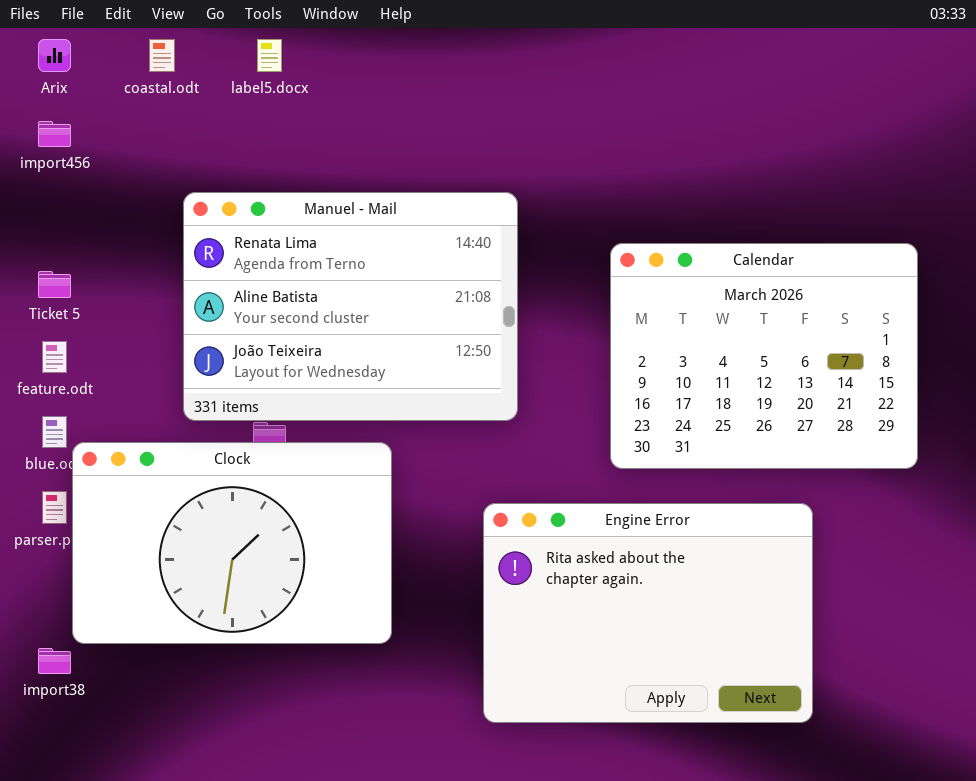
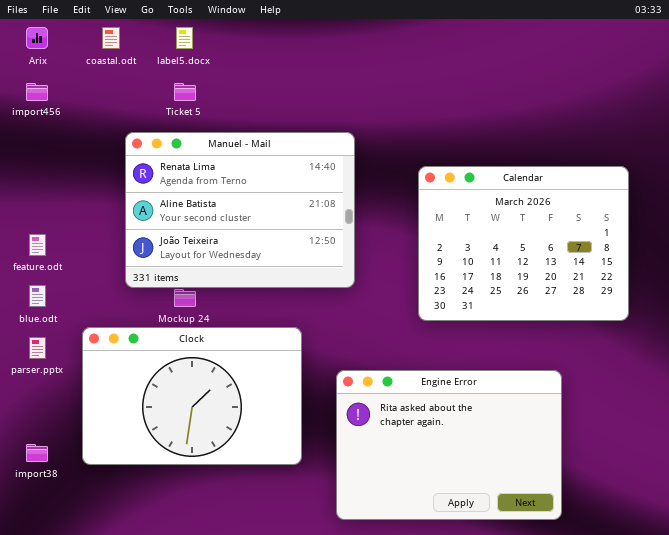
Ticket 5: [38,271,71,298] -> [174,83,196,101], moved
Clock: [72,442,392,644] -> [82,327,302,465], moved
Engine Error: [483,503,813,723] -> [336,370,562,520], moved

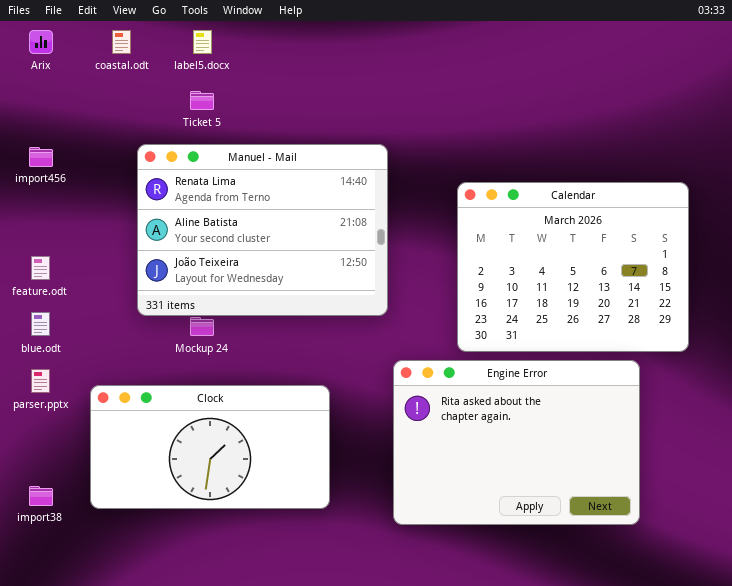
import456: [26,83,48,101] -> [29,147,53,167], moved
Clock: [82,327,302,465] -> [90,385,330,509], resized
Engine Error: [336,370,562,520] -> [393,360,640,525], moved

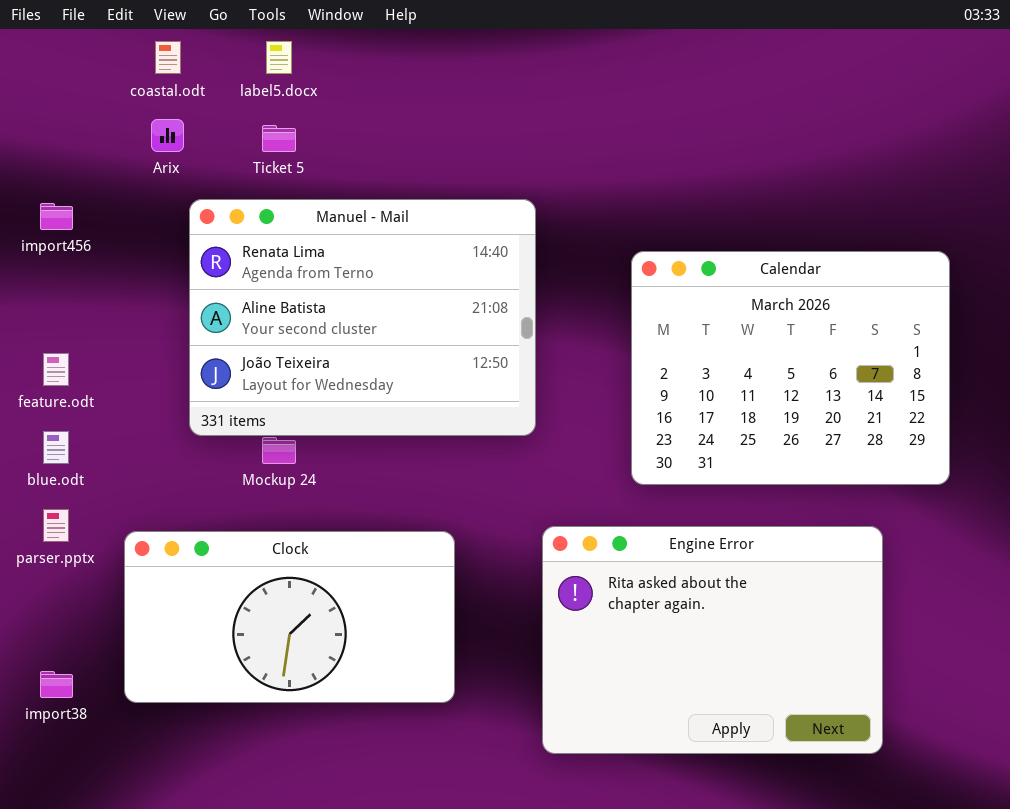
Arix: [29,30,53,54] -> [151,119,184,152], moved
Engine Error: [393,360,640,525] -> [542,526,883,754], moved

